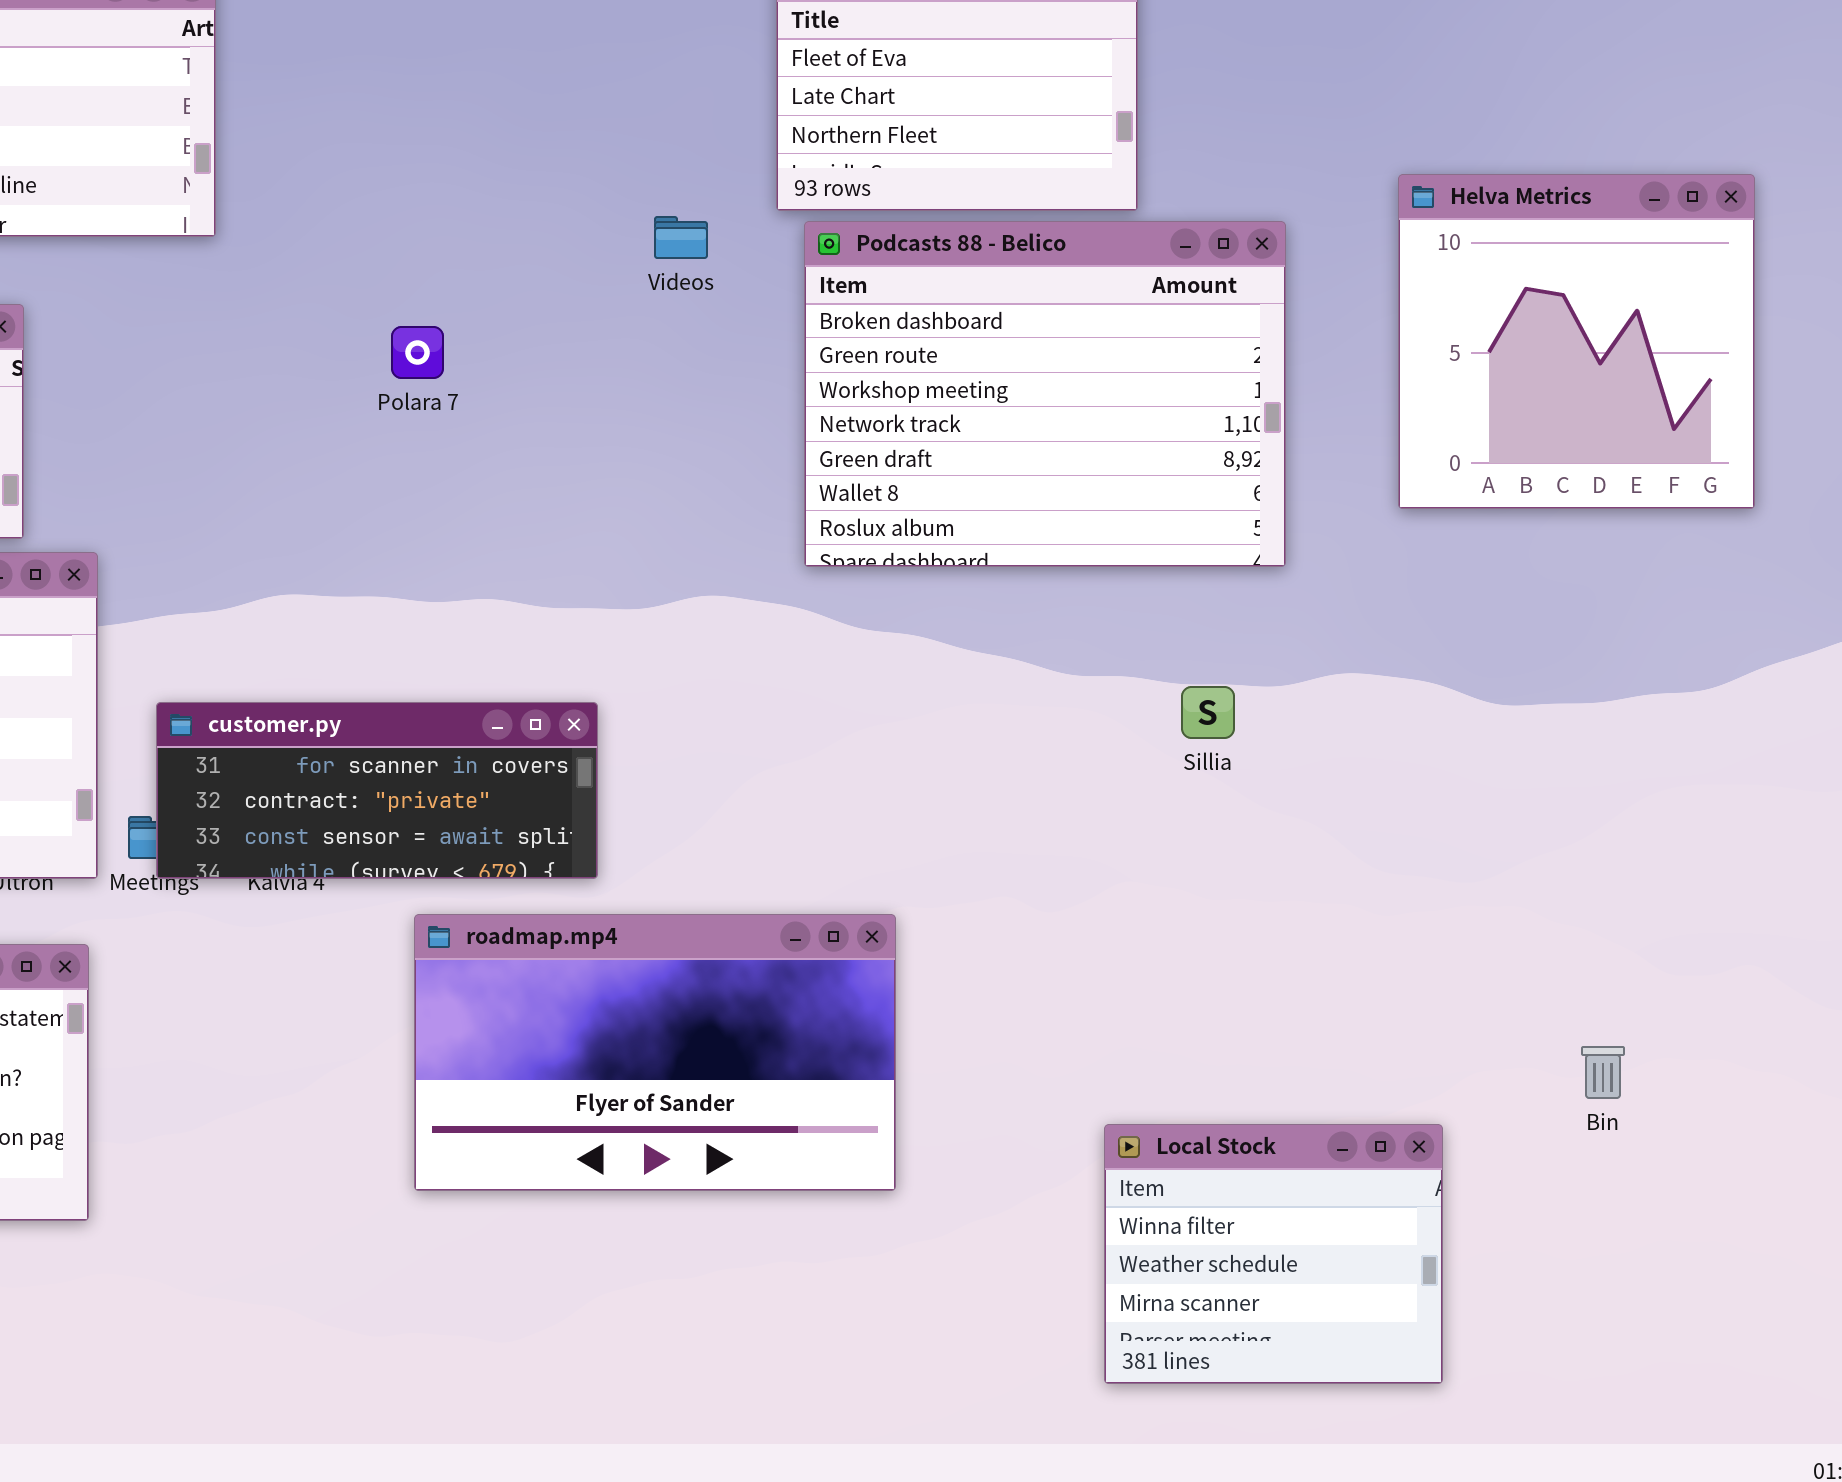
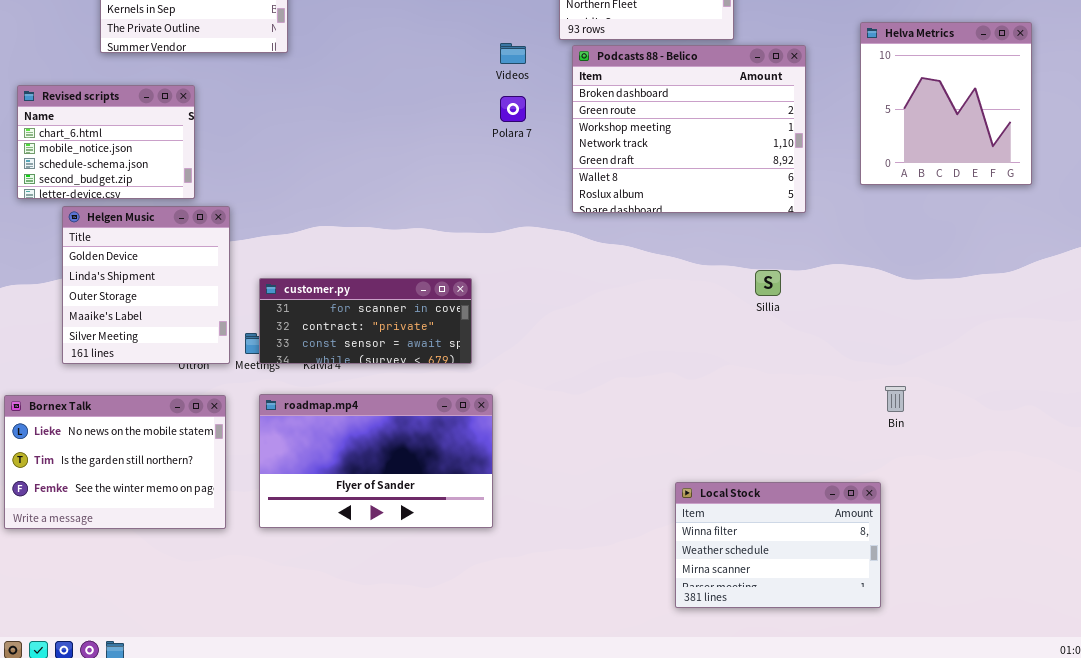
Polara 7: [391,326,444,379] -> [500,96,526,122], moved
roadmap.mp4: [414,914,896,1191] -> [259,394,493,528], moved
Bin: [1581,1046,1625,1099] -> [885,386,906,412], moved
Local Stock: [1104,1124,1443,1384] -> [675,482,881,608], resized

